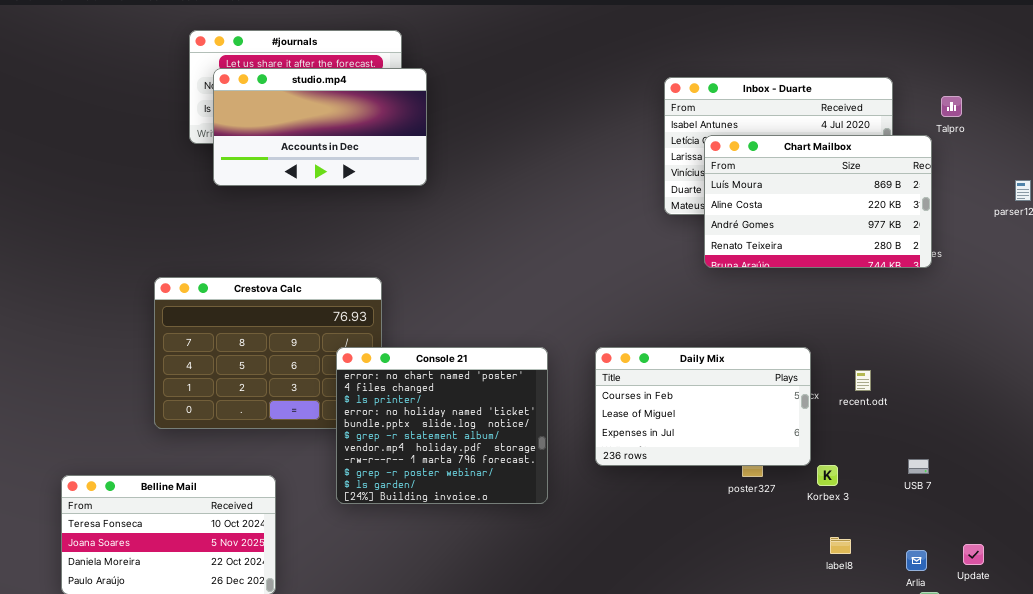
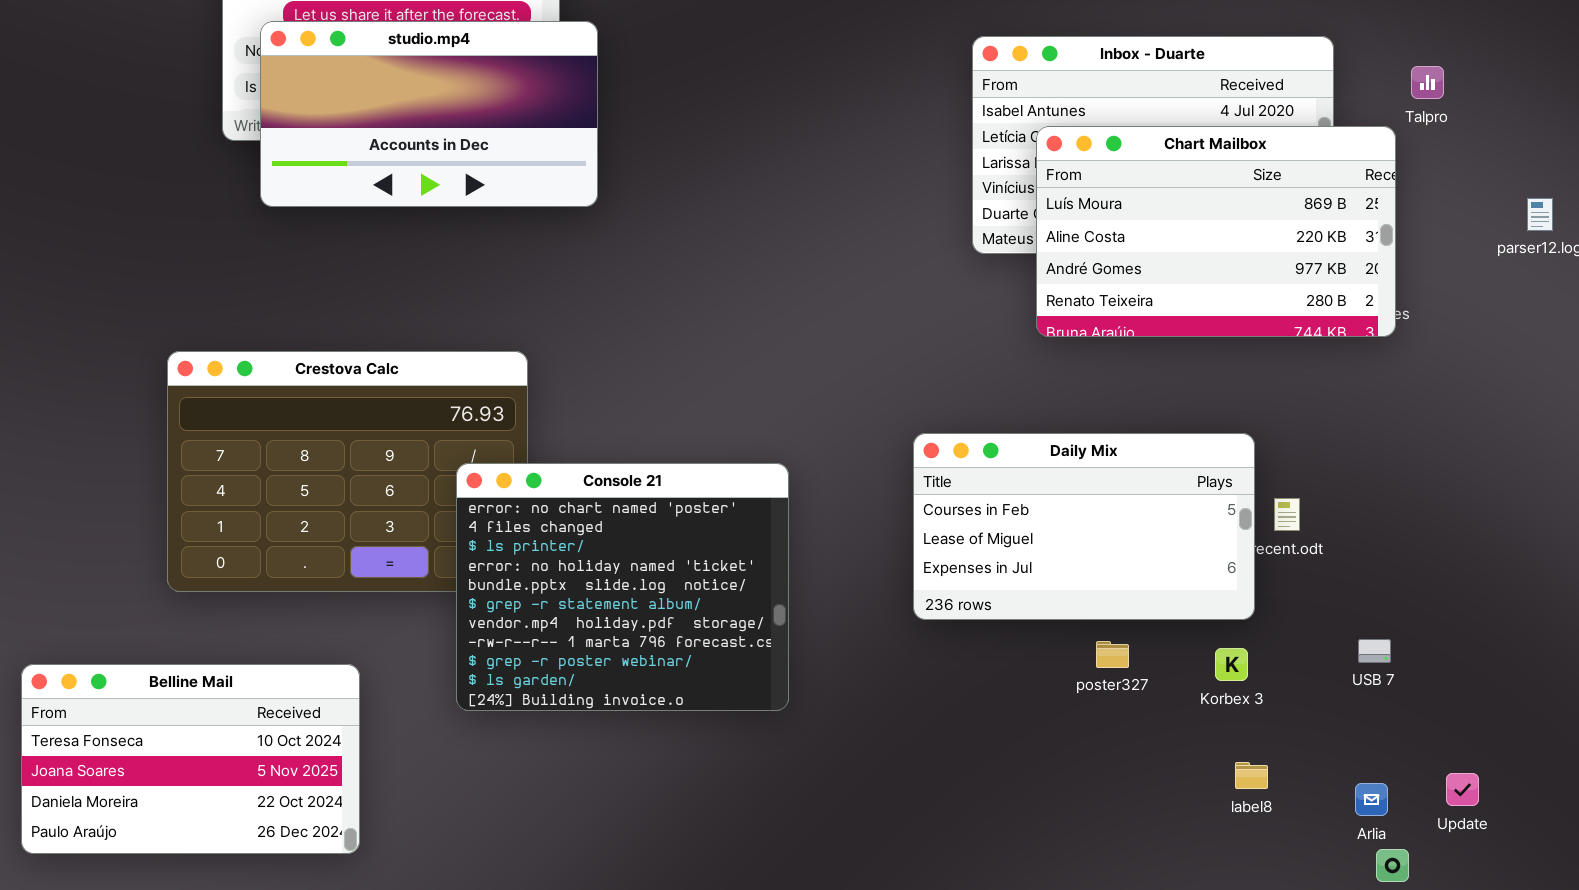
Daily Mix: [595,347,811,466] -> [913,433,1255,620], moved

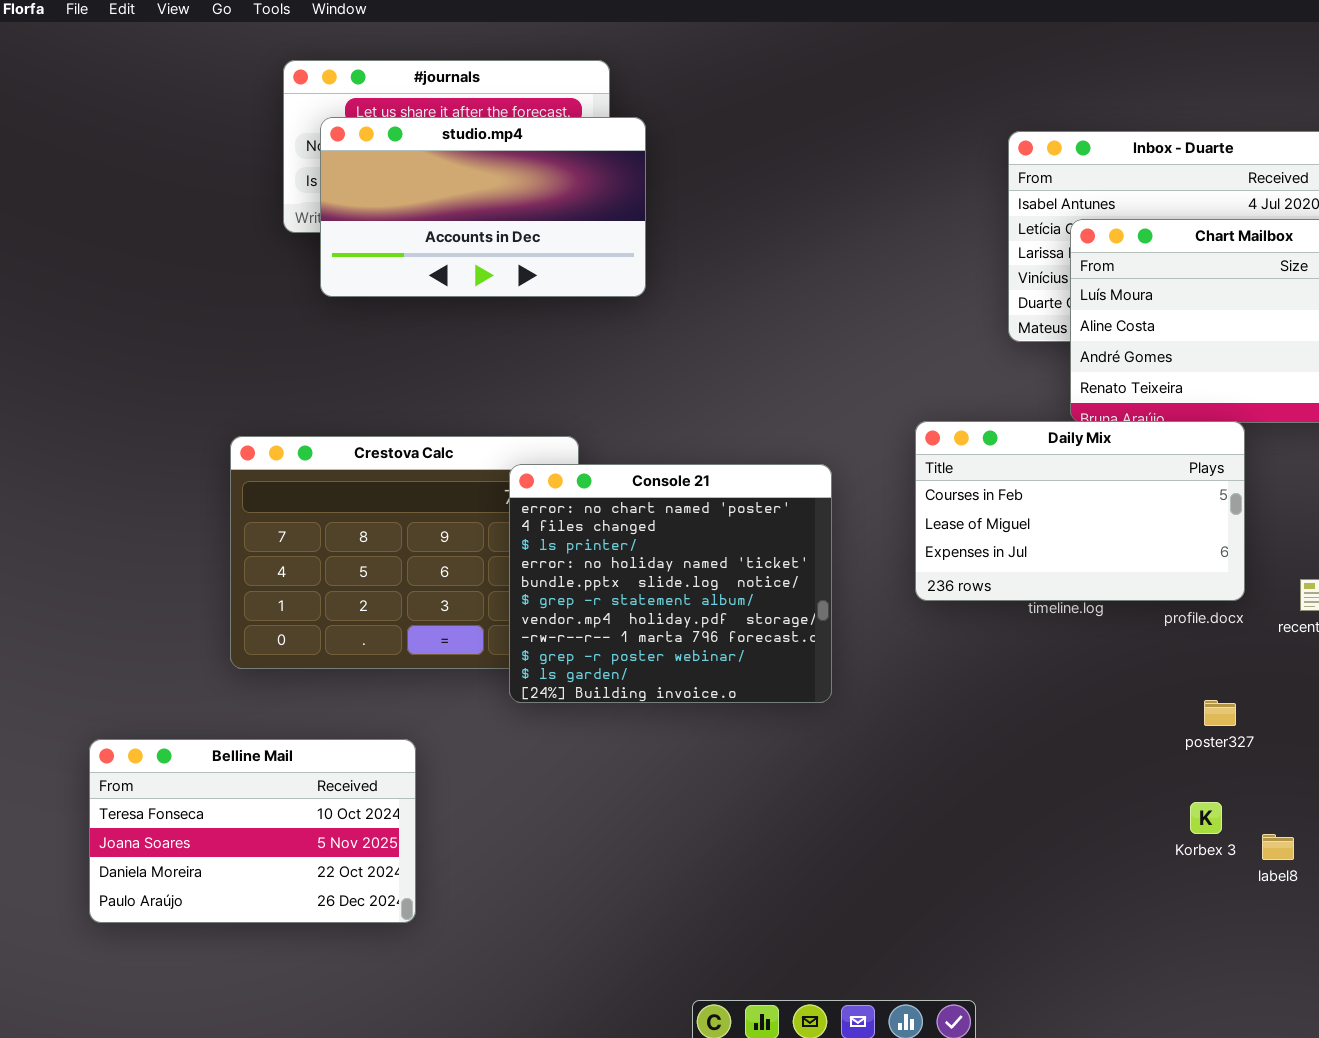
Daily Mix: [913,433,1255,620] -> [915,421,1245,601], moved
Console 21: [456,463,789,711] -> [509,464,832,703], moved
poster327: [1096,641,1129,668] -> [1204,700,1236,726], moved
Korbex 3: [1215,648,1248,681] -> [1190,802,1222,834], moved

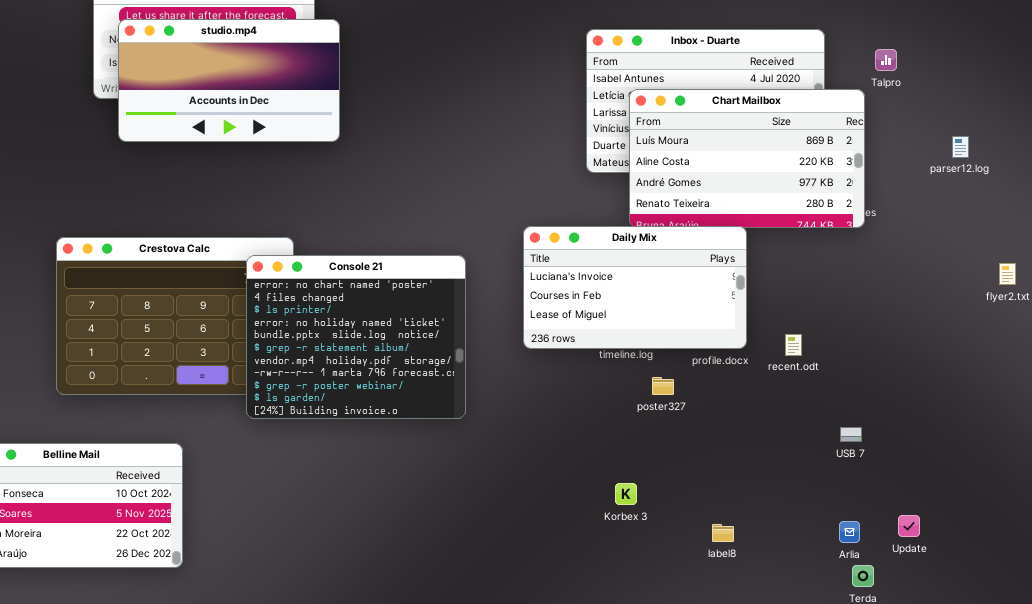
Daily Mix: [915,421,1245,601] -> [523,226,747,349], scrolled up 1 row
poster327: [1204,700,1236,726] -> [652,377,674,395], moved
Korbex 3: [1190,802,1222,834] -> [615,483,637,505], moved
label8: [1262,834,1294,860] -> [712,524,734,542], moved

